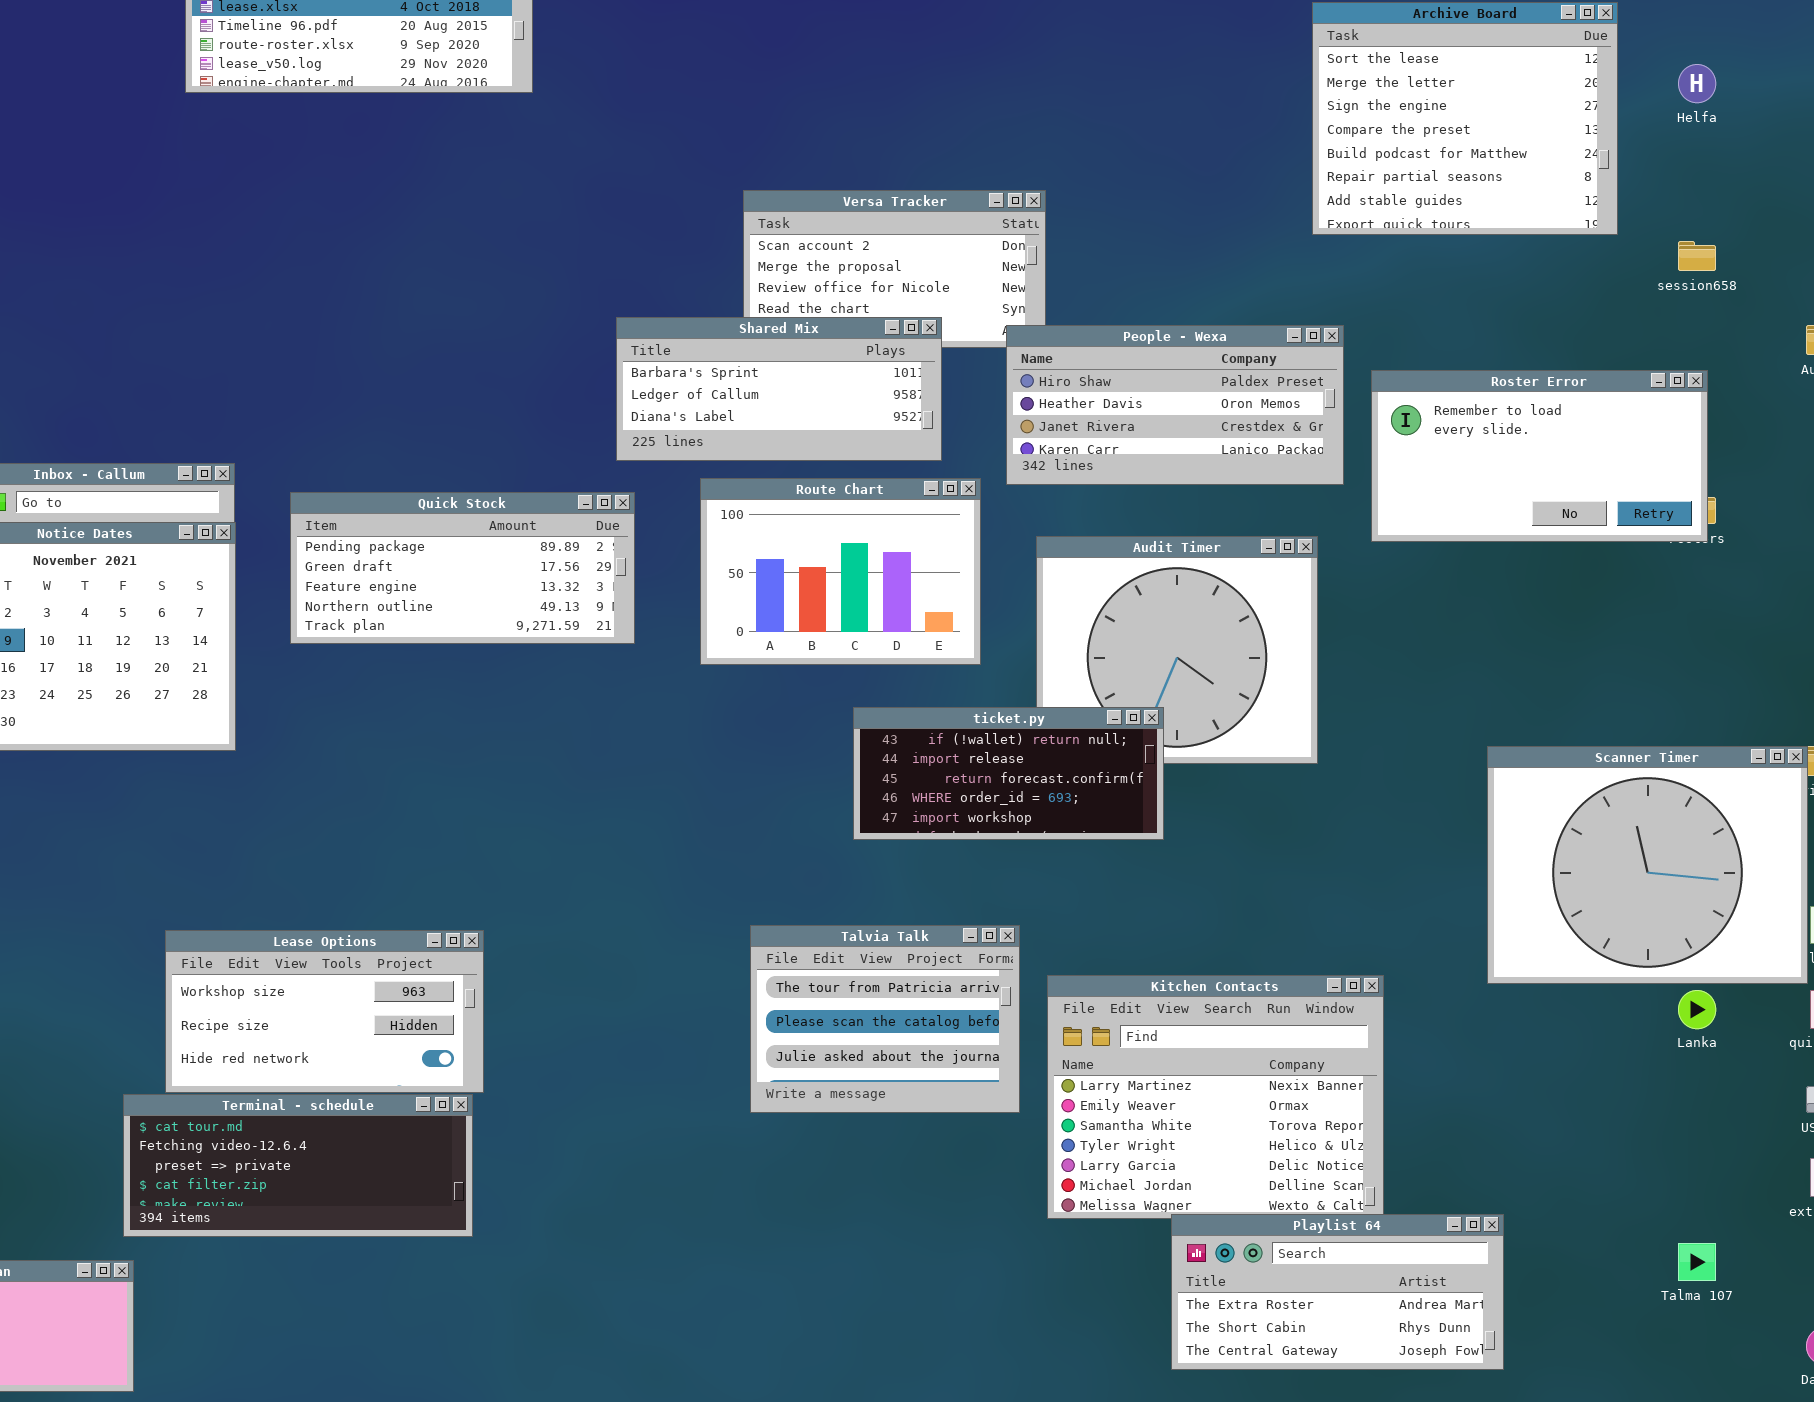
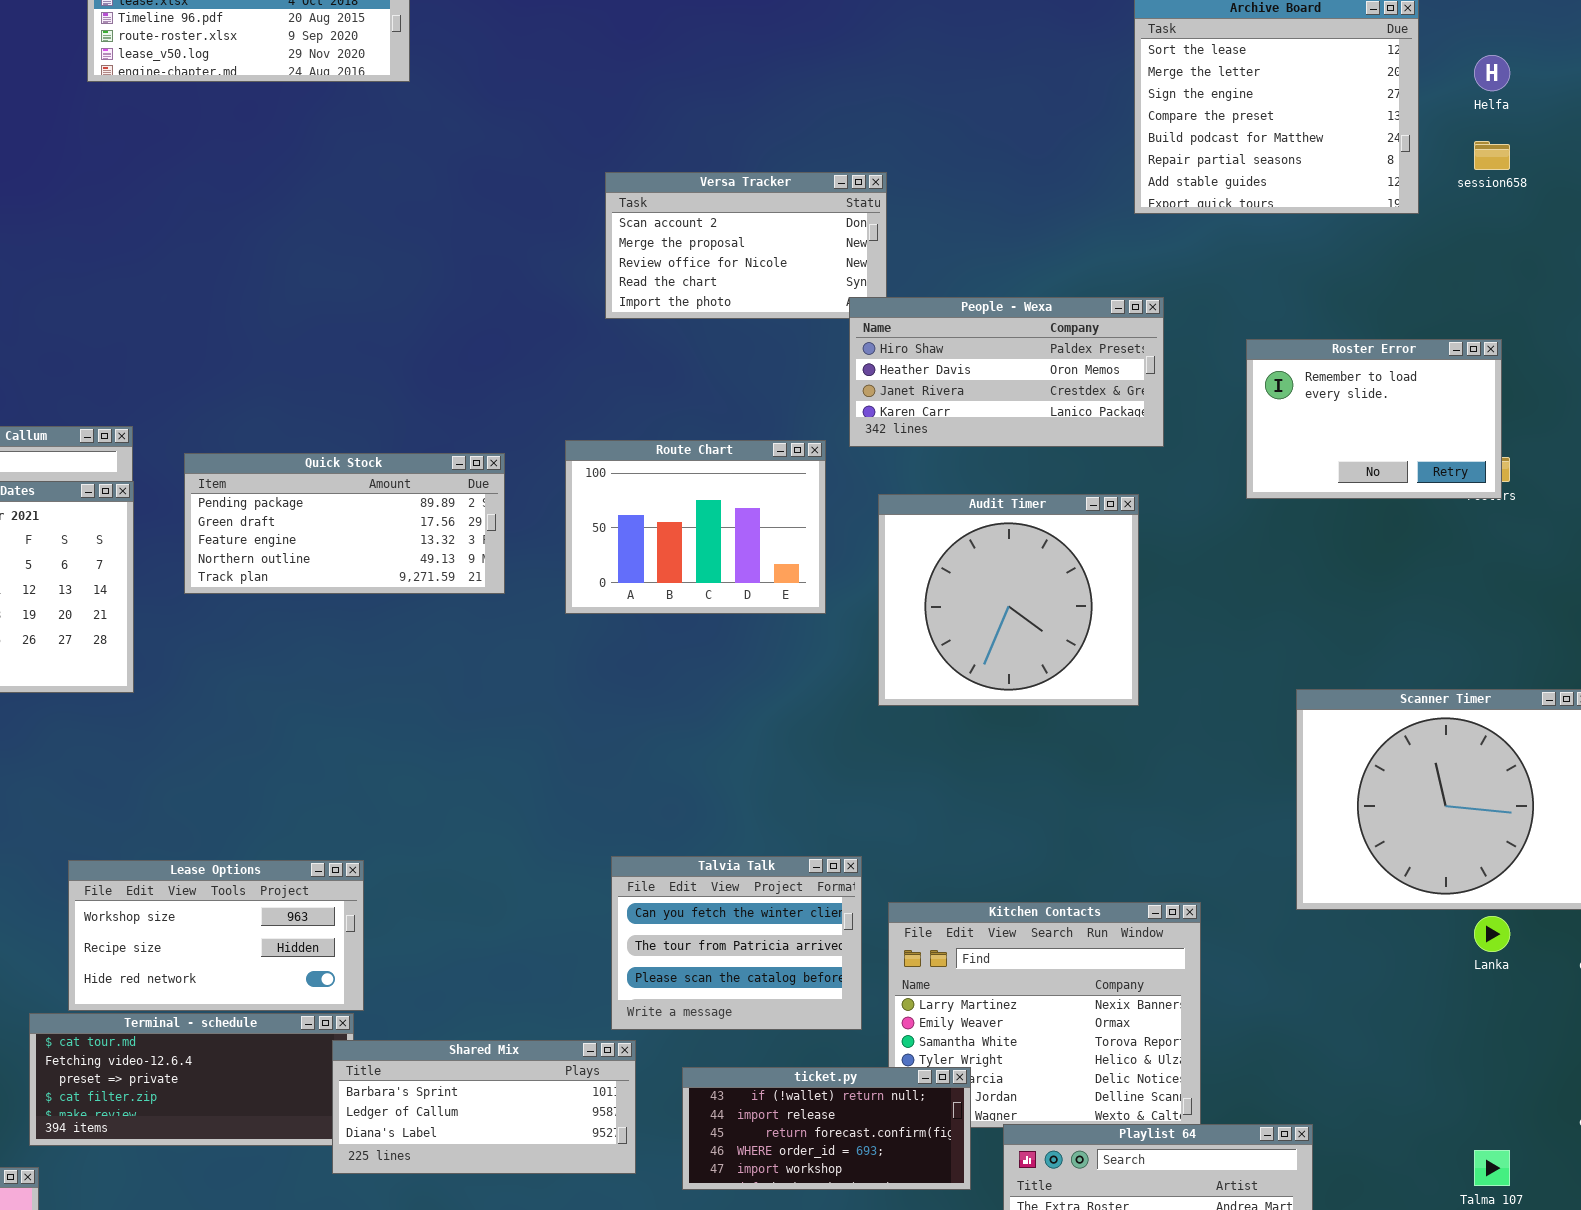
session658: [1678,241,1716,271] -> [1474,141,1510,170], moved
Shared Mix: [616,317,942,461] -> [332,1040,636,1174], moved
Roster Error: [1371,370,1708,542] -> [1246,339,1502,499], resized
ticket.py: [853,707,1164,840] -> [682,1067,971,1190], moved
Talvia Talk: [750,925,1020,1113] -> [611,856,862,1030], scrolled up 1 row

